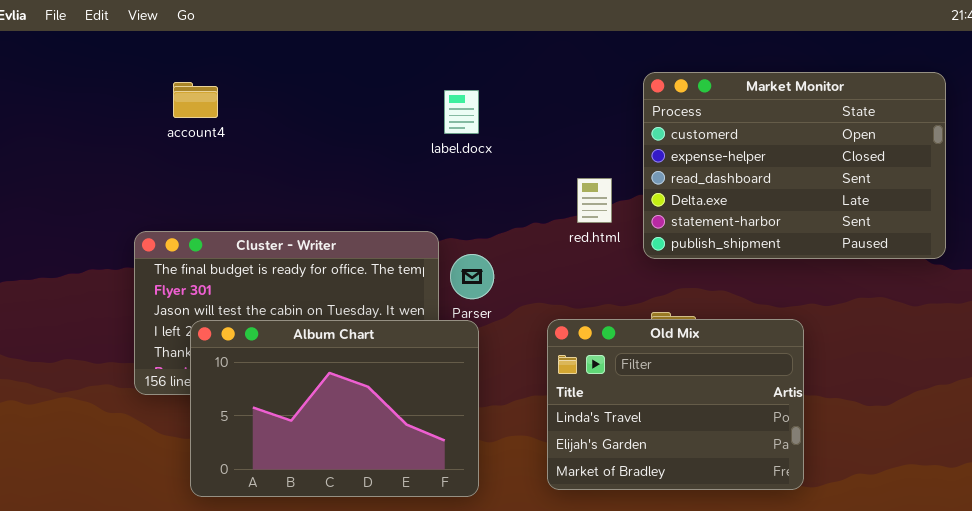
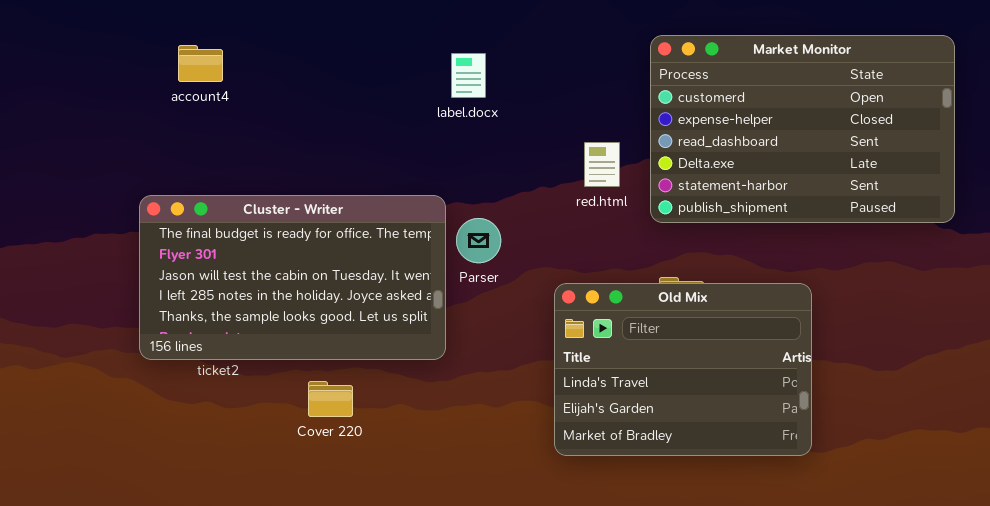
Album Chart: [190,320,479,497] -> none, closed

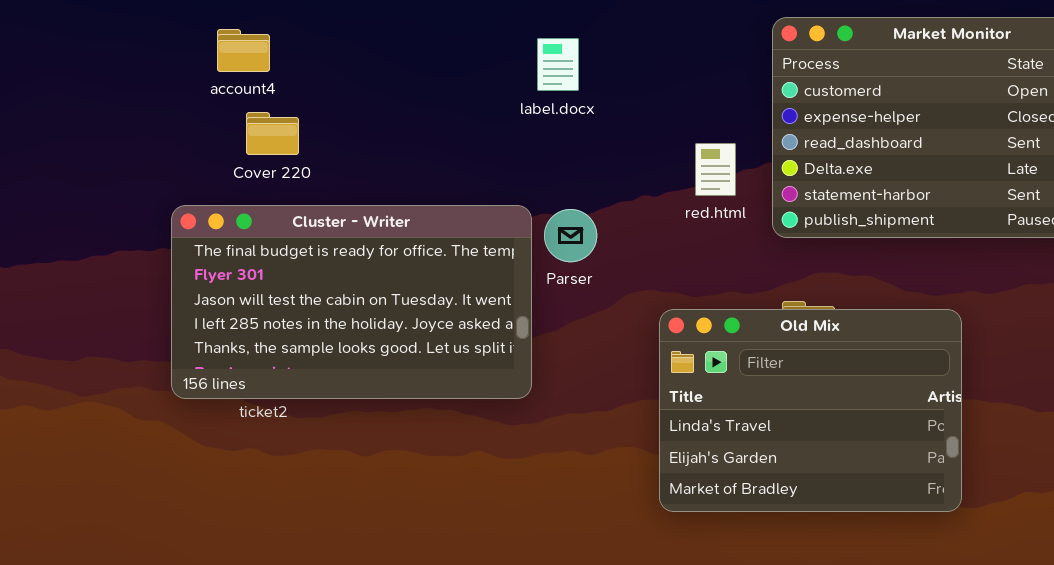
Parser: [456,218,501,263] -> [544,209,597,262], moved
Cover 220: [308,381,353,417] -> [246,112,299,155], moved

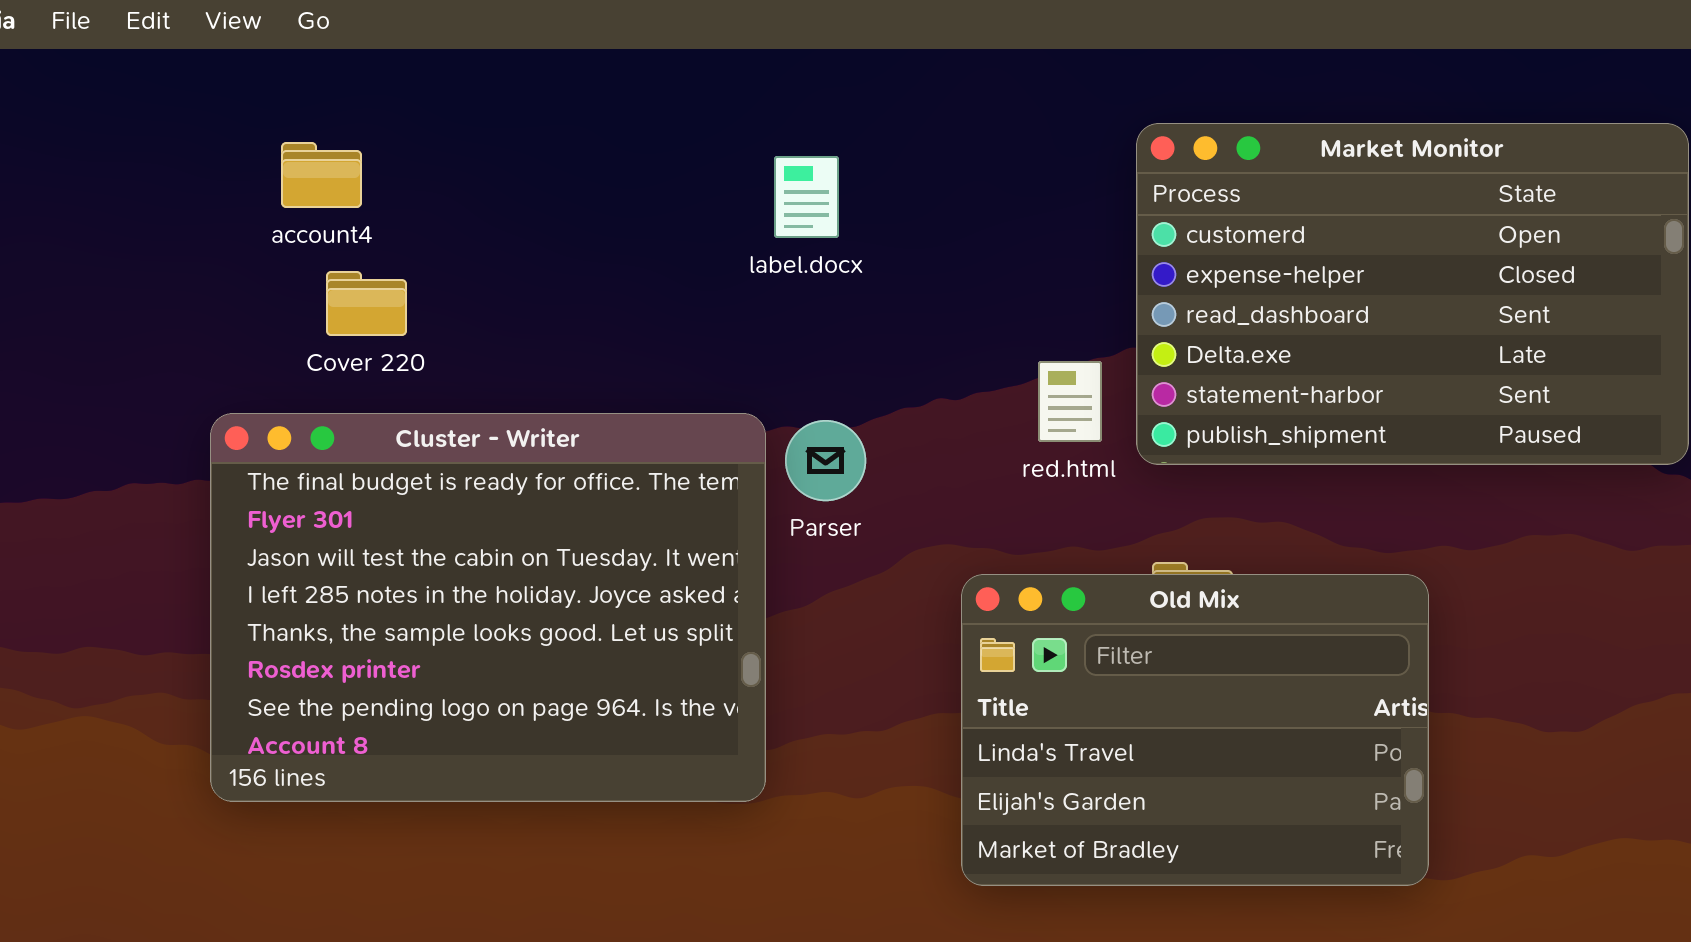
red.html: [695,143,736,196] -> [1038,361,1102,442], moved
Cluster - Writer: [171,205,532,399] -> [210,413,766,802], resized

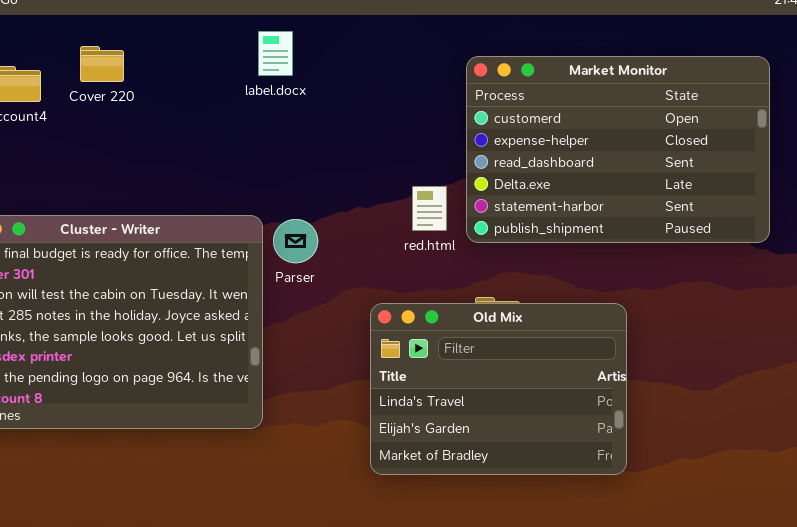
label.docx: [774,156,839,238] -> [258,31,293,76], moved
Cover 220: [326,271,407,336] -> [80,46,124,82], moved

